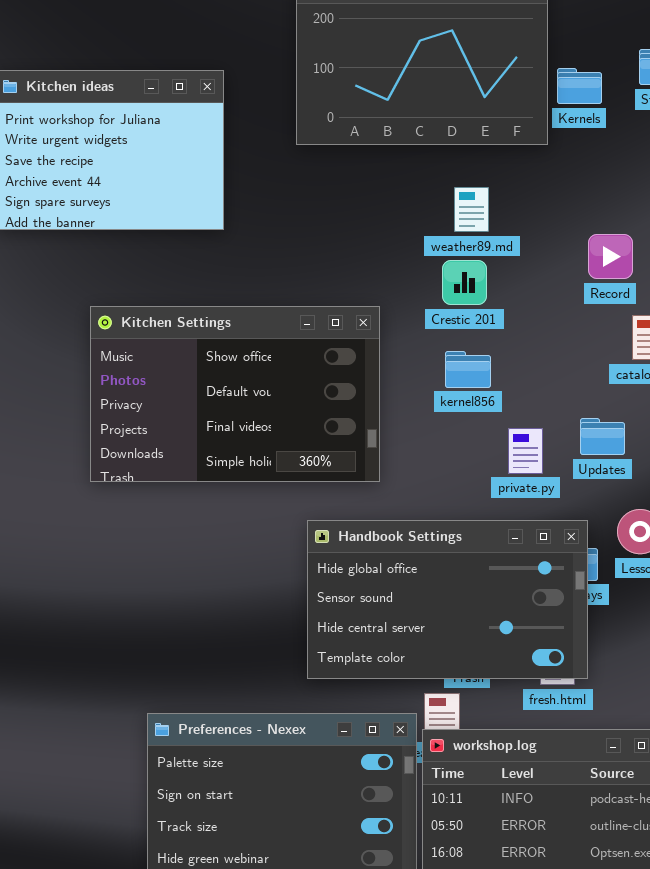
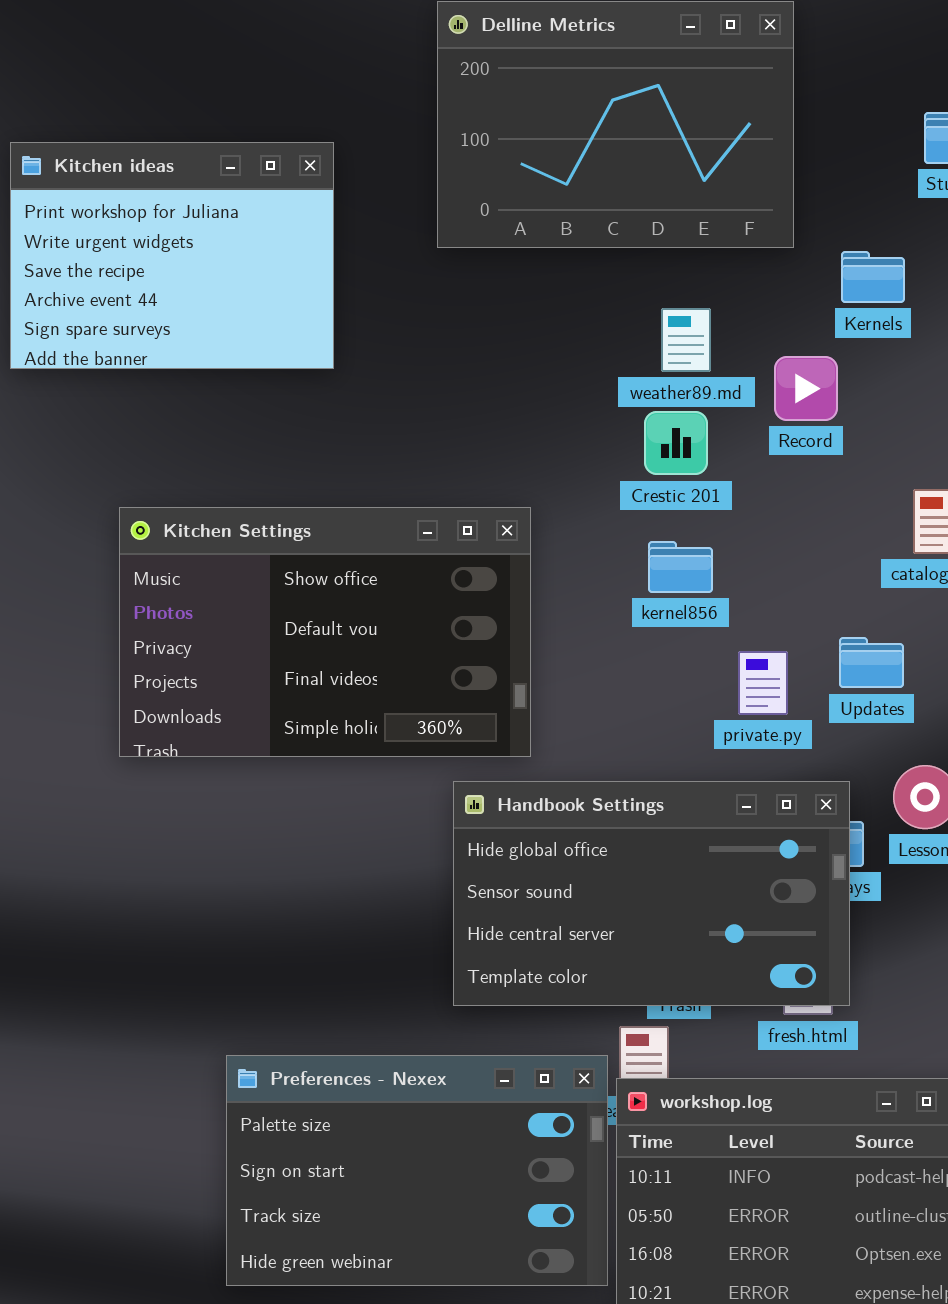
Kernels: [557,68,602,104] -> [841,251,905,303], moved
Record: [588,234,633,279] -> [774,356,838,421], moved
Kitchen Settings: [90,306,380,482] -> [119,507,531,757], moved

